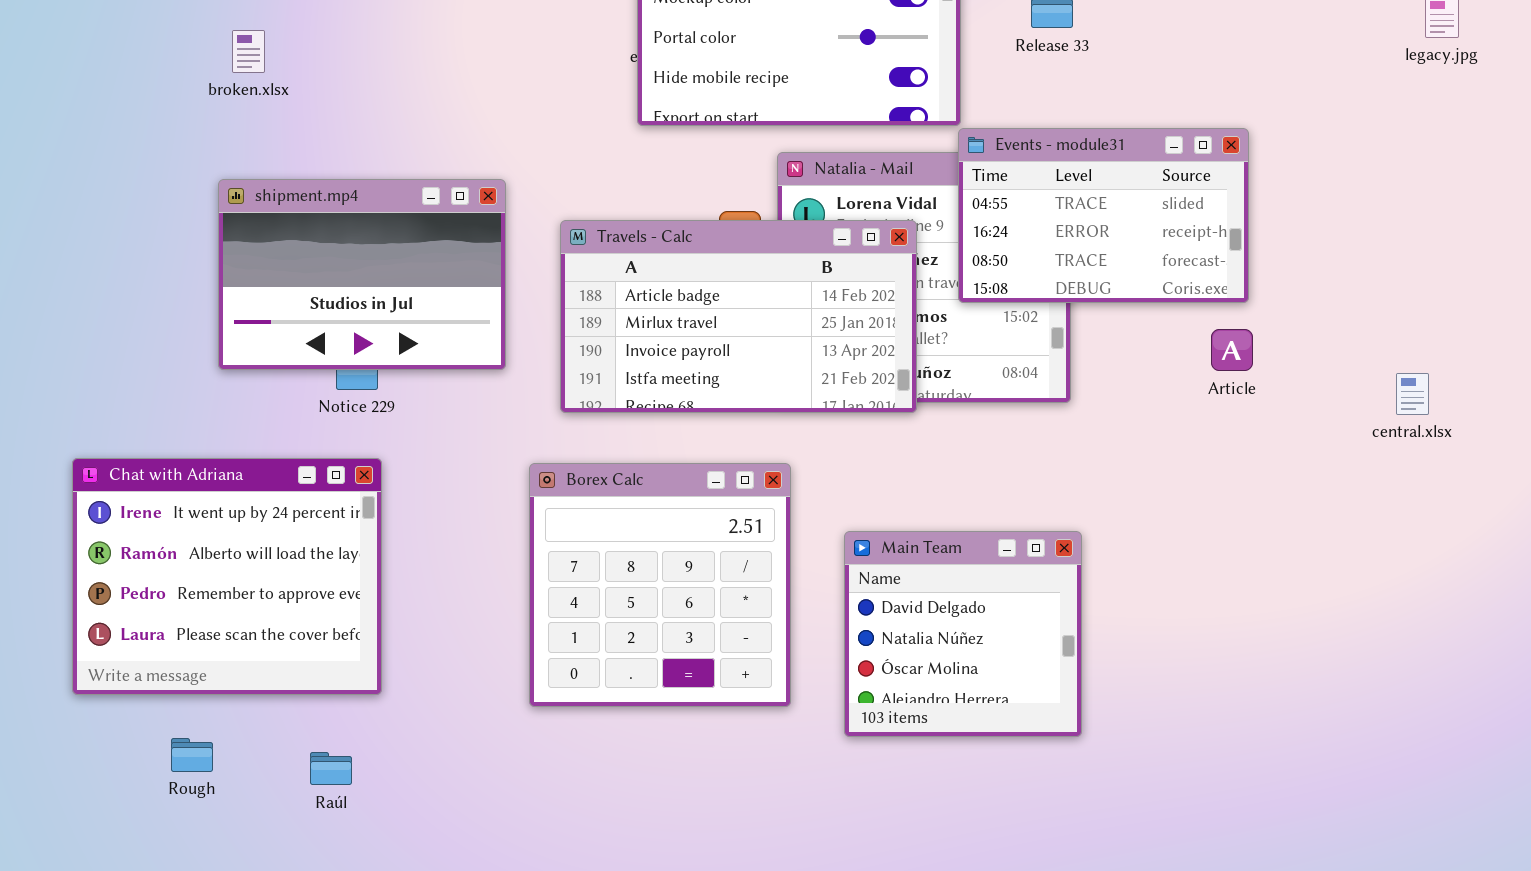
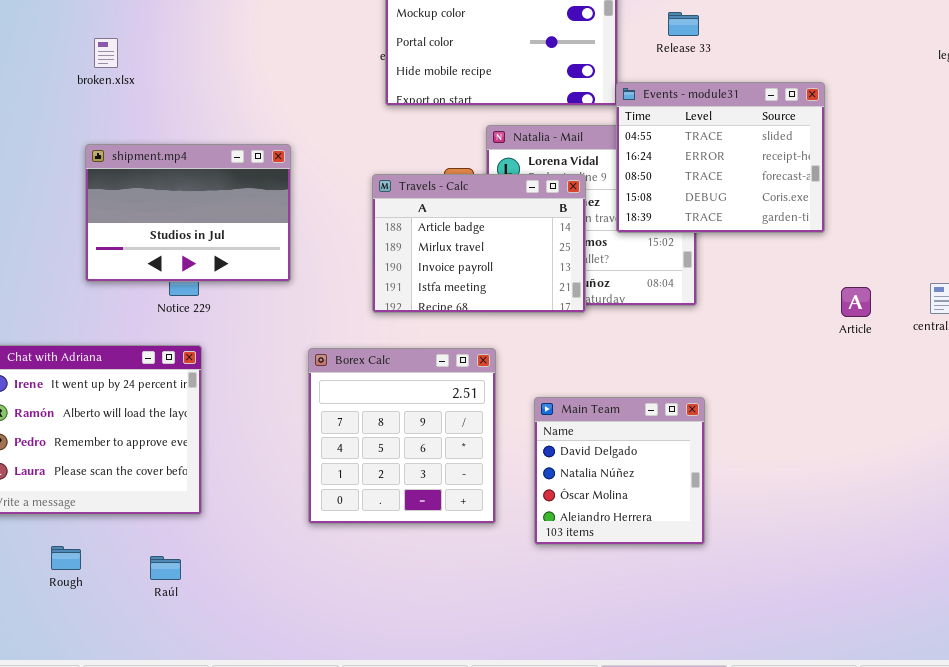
Events - module31: [958,128,1249,303] -> [616,82,825,233], resized
Travels - Calc: [560,220,917,413] -> [372,174,586,313], resized
Article: [1211,329,1253,371] -> [841,287,871,317], moved

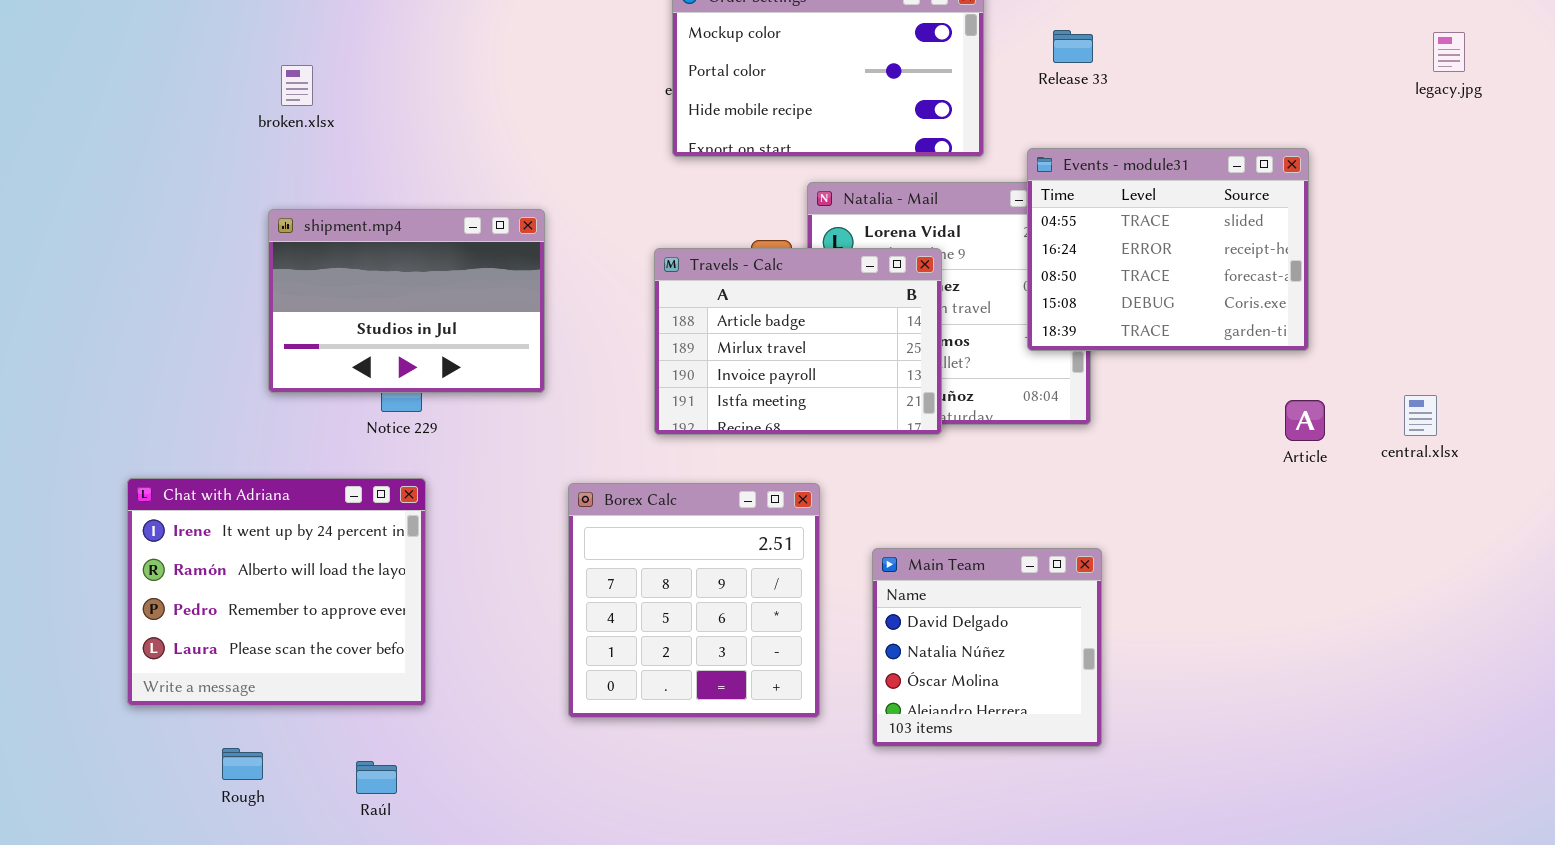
Events - module31: [616,82,825,233] -> [1027,148,1309,351], moved

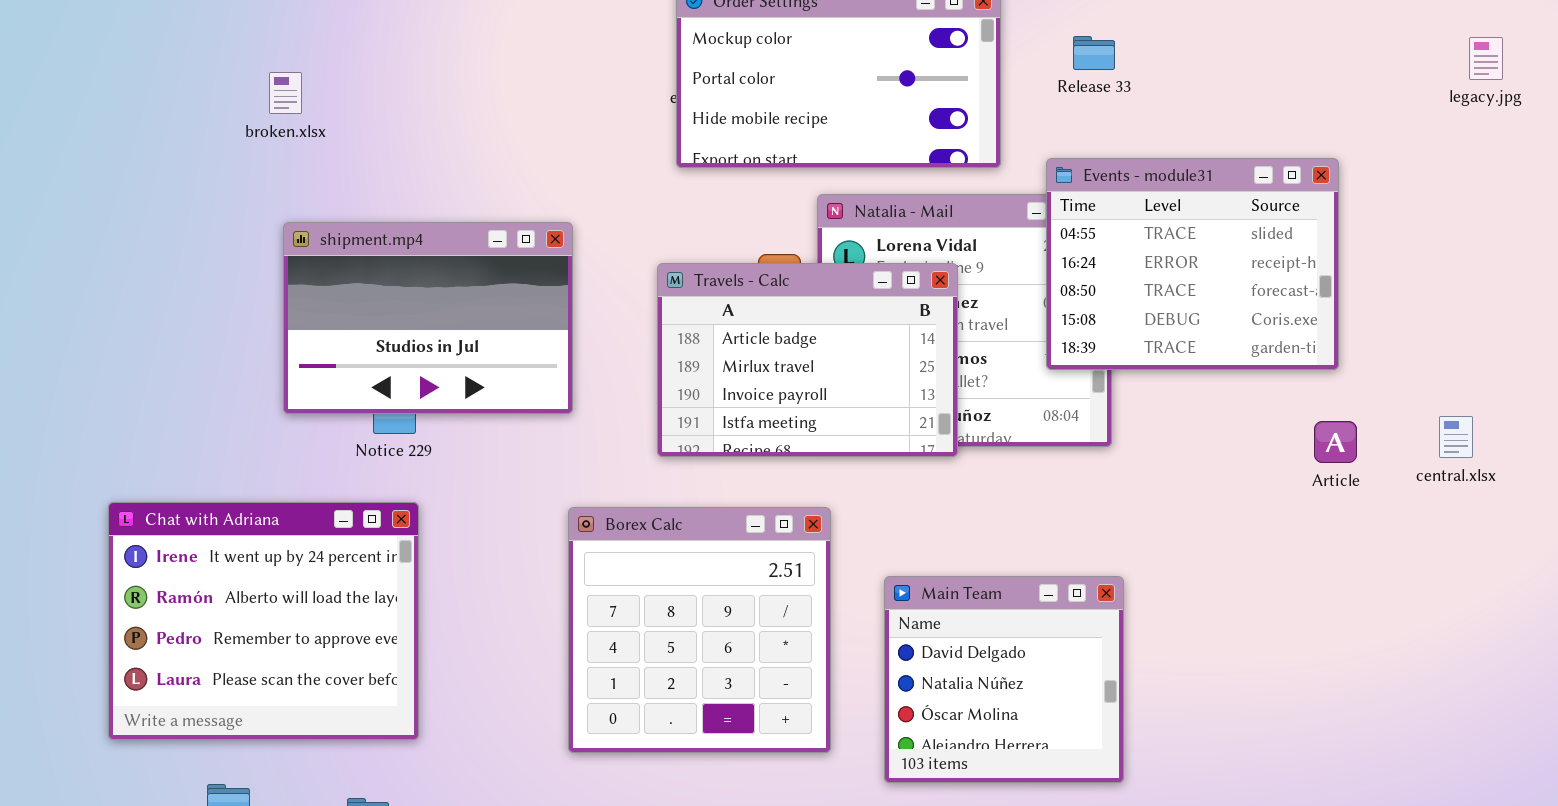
shipment.mp4: [268,209,545,393] -> [283,222,573,414], moved

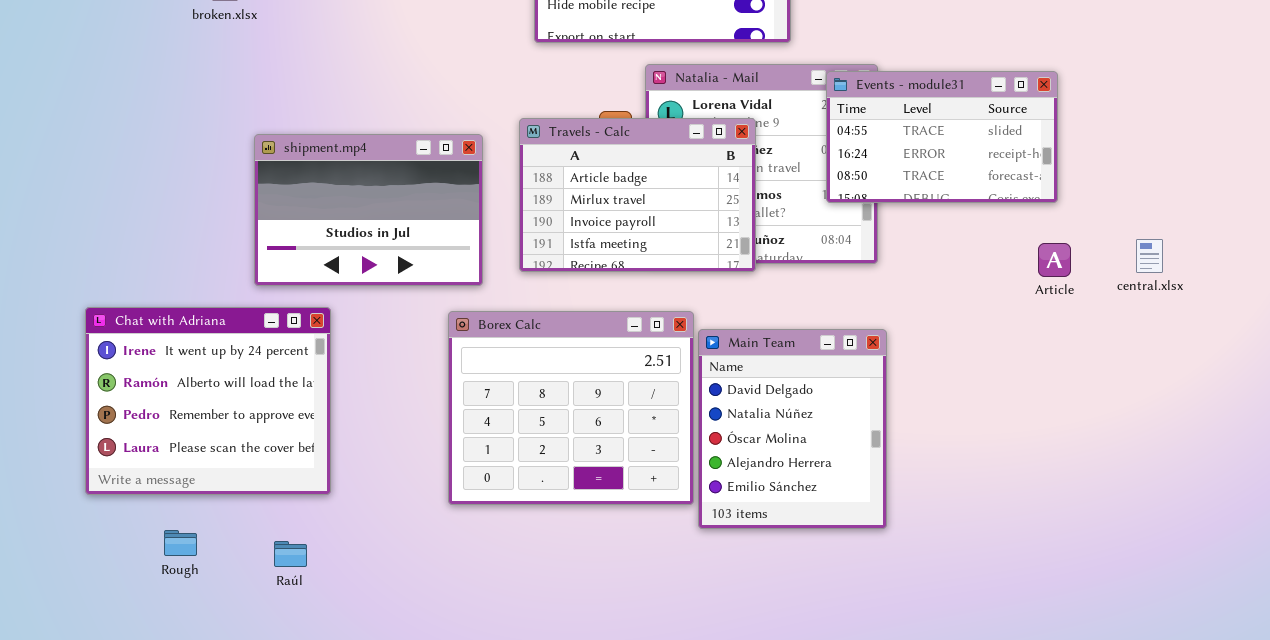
Events - module31: [1046,158,1339,370] -> [826,71,1058,203], resized
shipment.mp4: [283,222,573,414] -> [254,134,483,286], moved
Borex Calc: [568,507,831,753] -> [448,311,694,505], resized
Main Team: [884,576,1124,783] -> [698,329,887,529], resized

